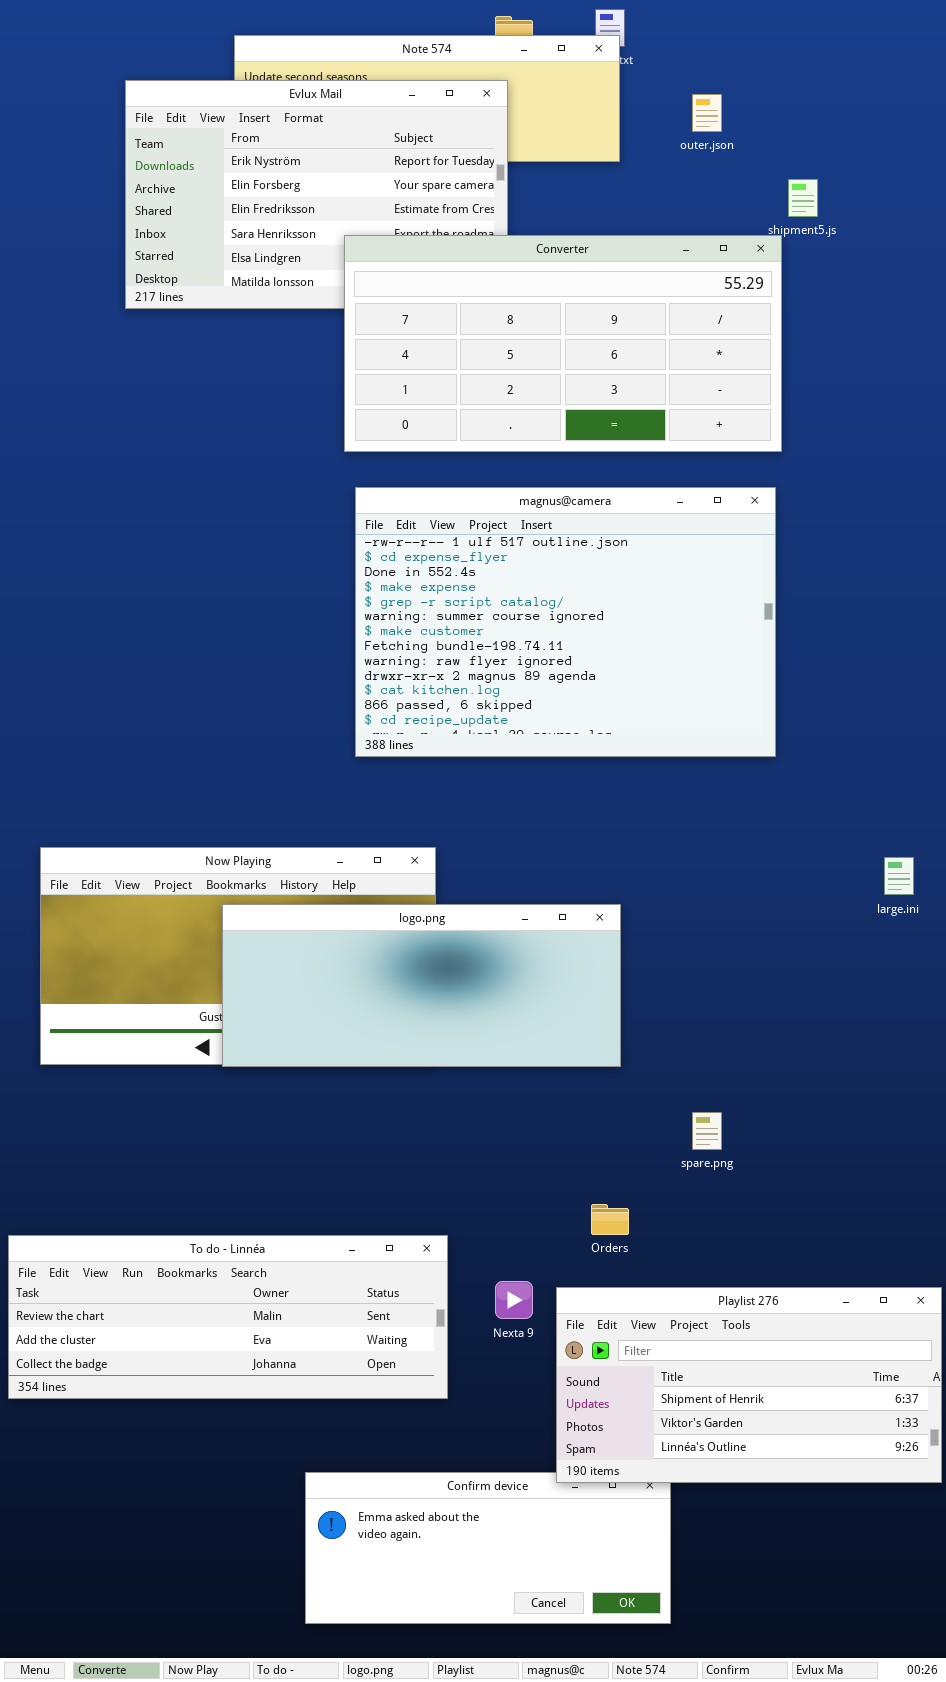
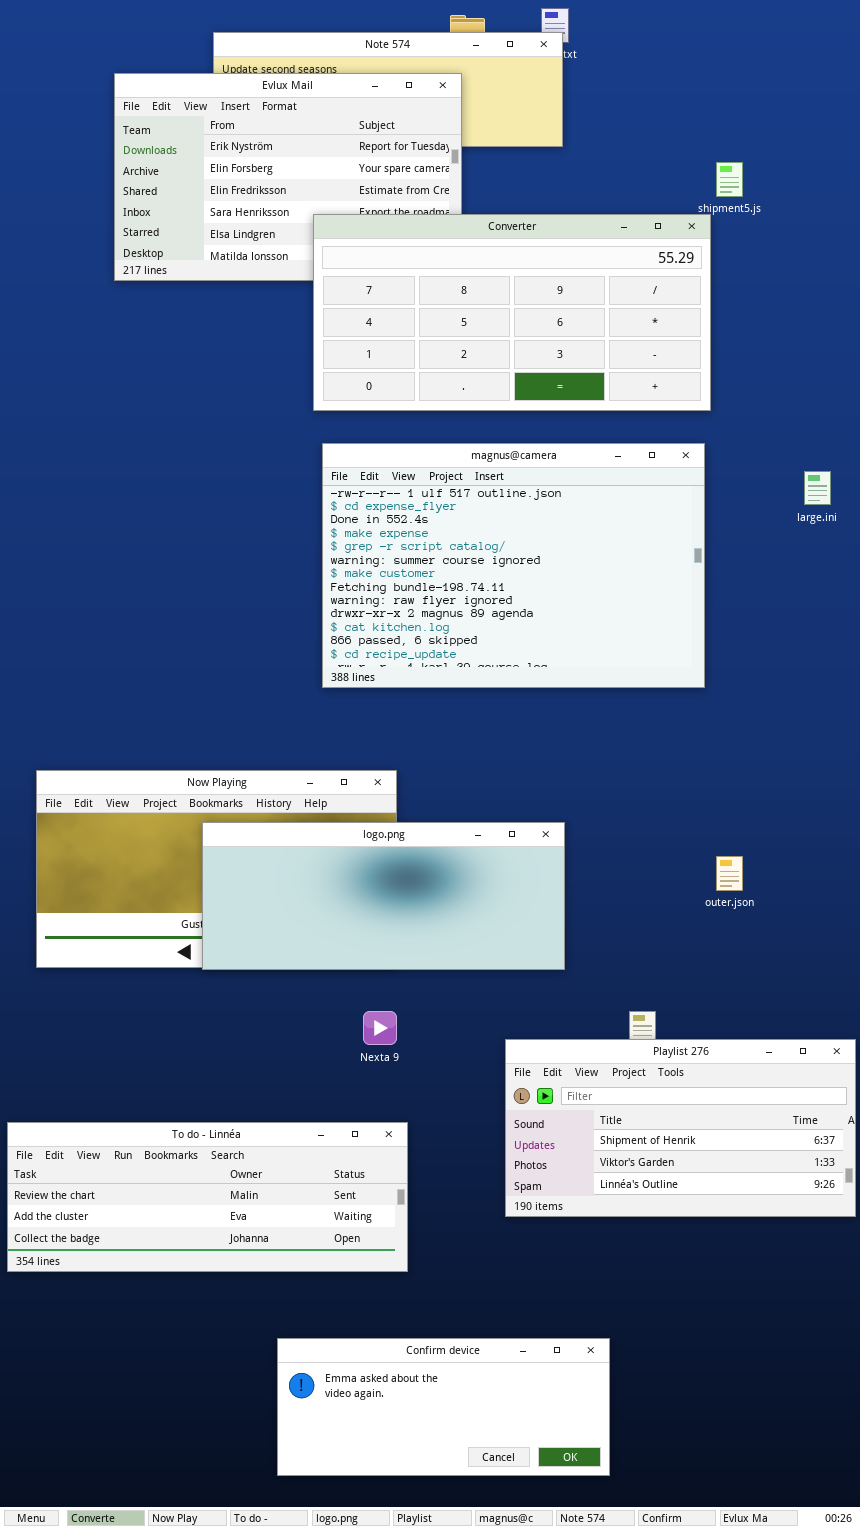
outer.json: [692,94,722,132] -> [716,856,743,891], moved
large.ini: [884,857,914,895] -> [804,471,831,505], moved
Nexta 9: [495,1281,533,1319] -> [363,1011,397,1045], moved
Playlist 276: [556,1287,942,1483] -> [505,1039,856,1217], moved

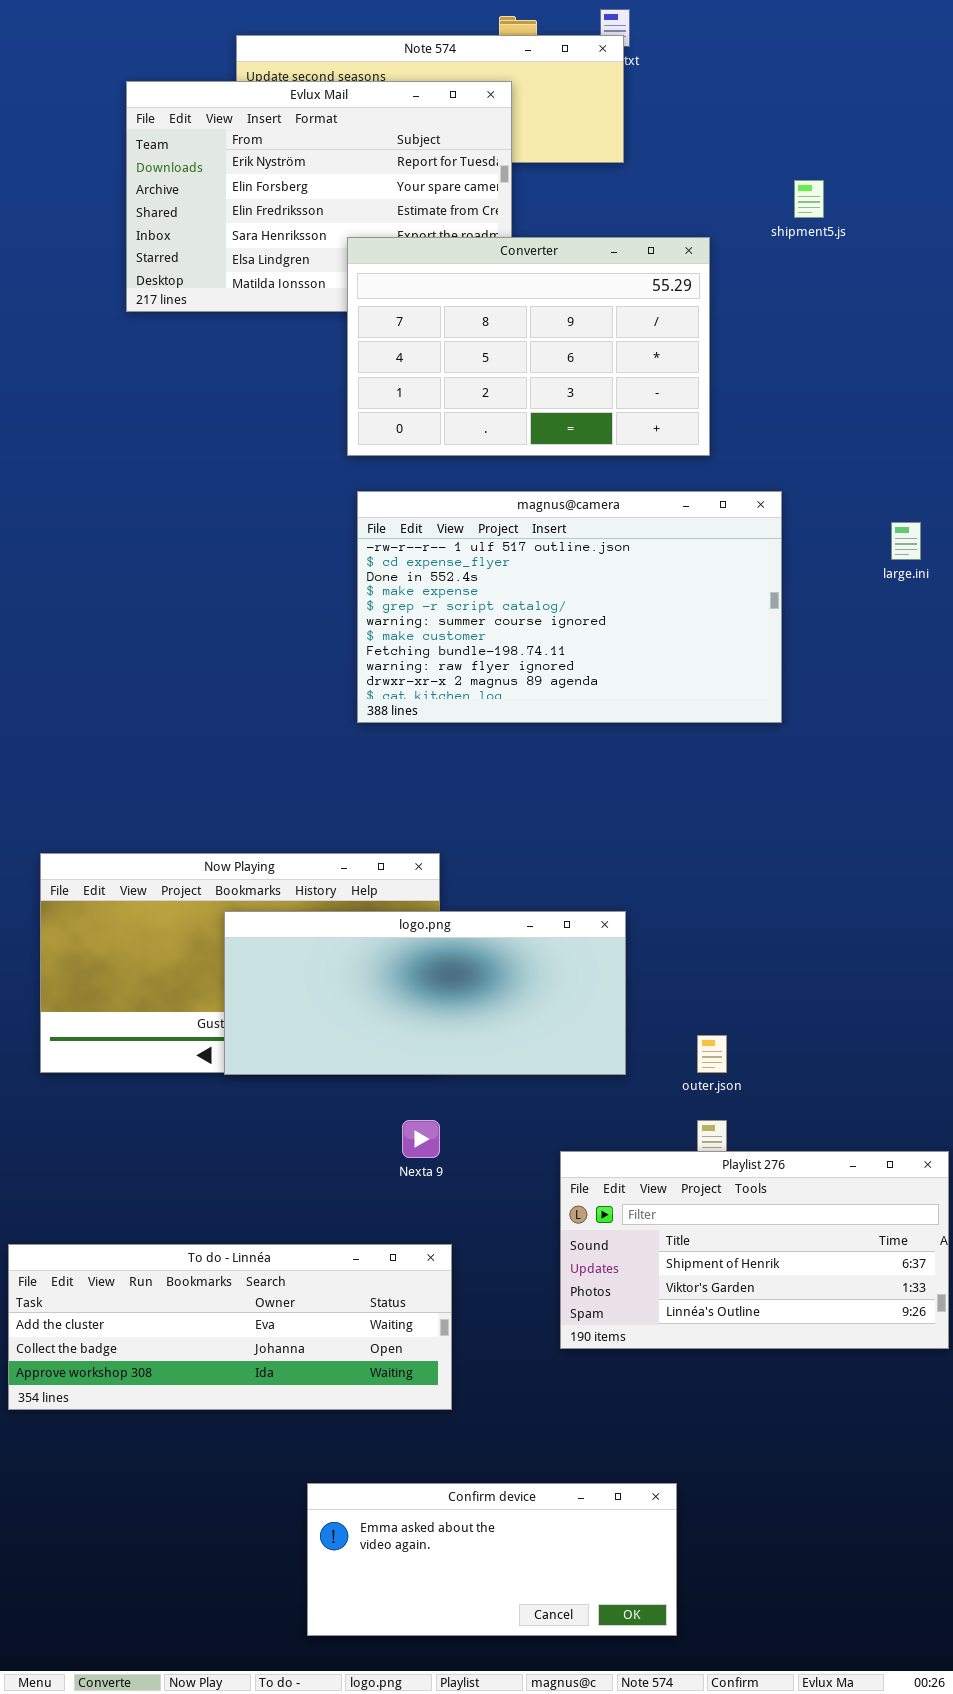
Converter: [313,214,711,411] -> [347,237,710,456], resized
magnus@camera: [322,443,705,688] -> [357,491,782,723], resized
outer.json: [716,856,743,891] -> [697,1035,727,1073], moved
To do - Linnéa: [7,1122,408,1272] -> [8,1244,452,1410], scrolled down 1 row

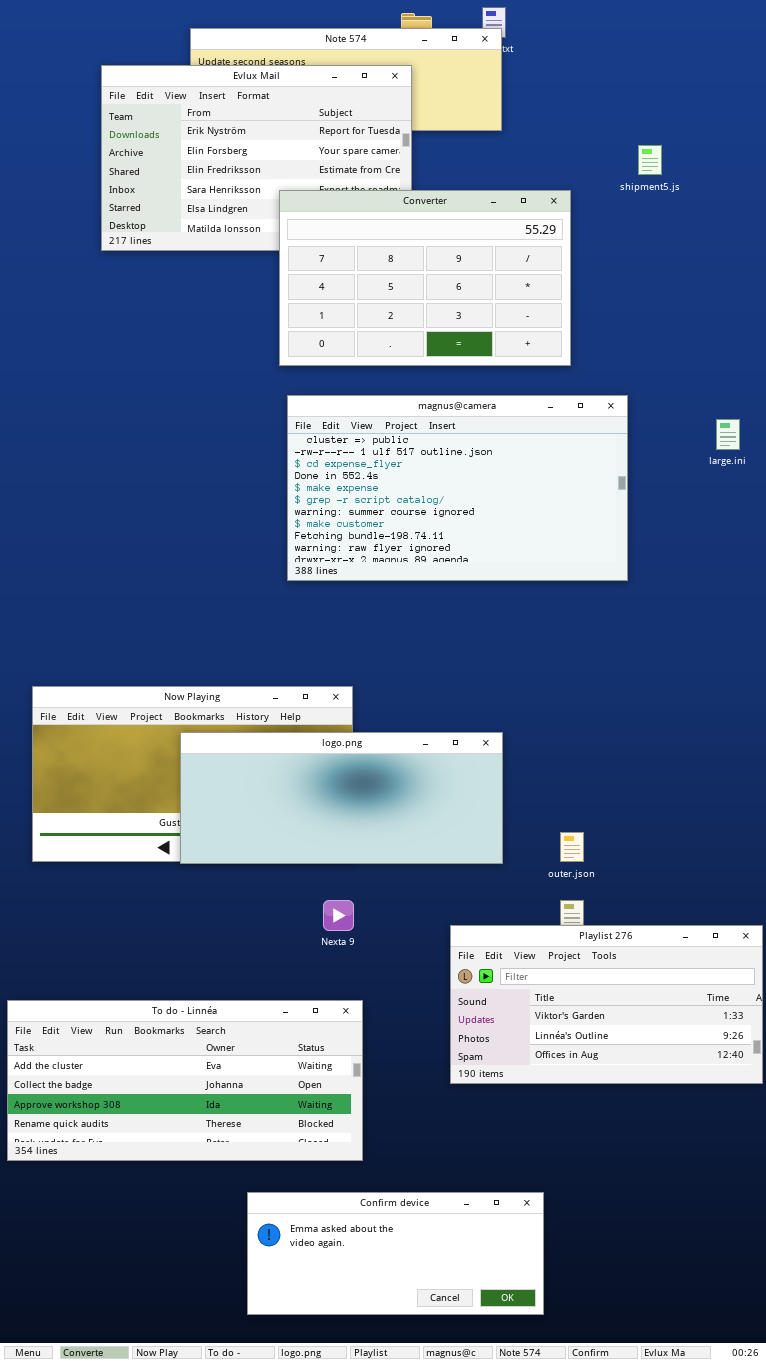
magnus@camera: [357,491,782,723] -> [287,395,628,581], scrolled up 1 row
Playlist 276: [560,1151,949,1349] -> [450,925,763,1084], scrolled down 1 row
To do - Linnéa: [8,1244,452,1410] -> [7,1000,363,1161], resized

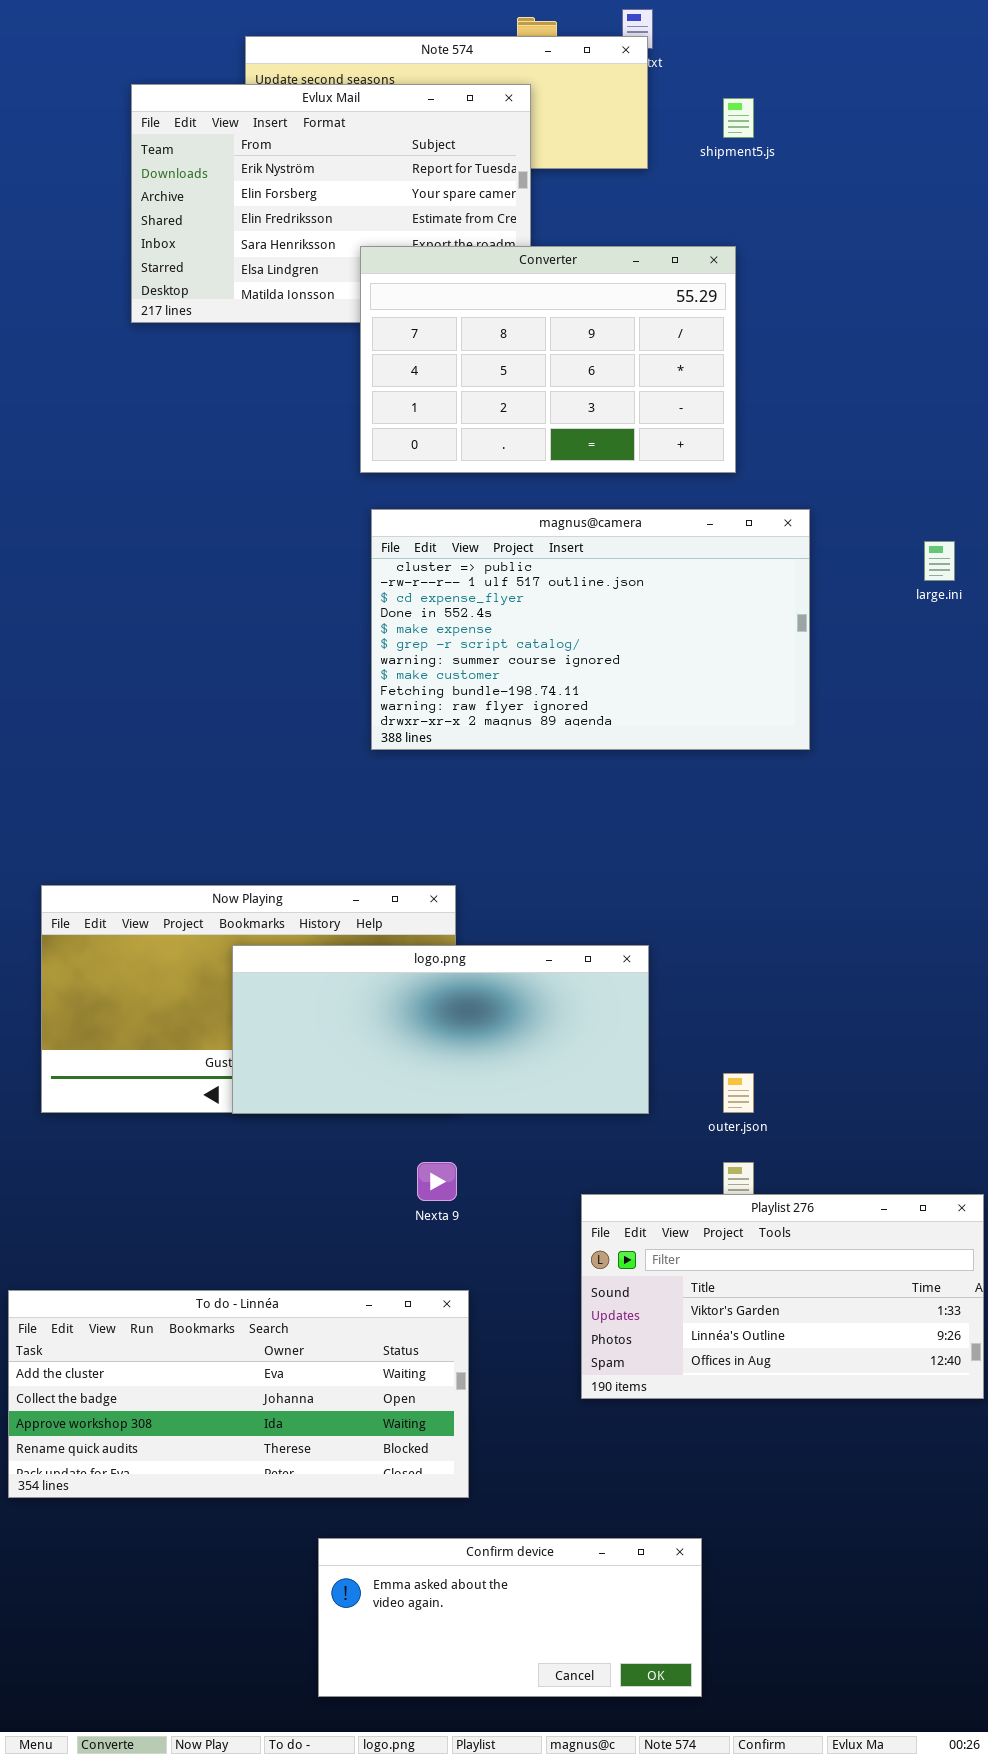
shipment5.js: [638,145,662,175] -> [723,98,754,138], moved

